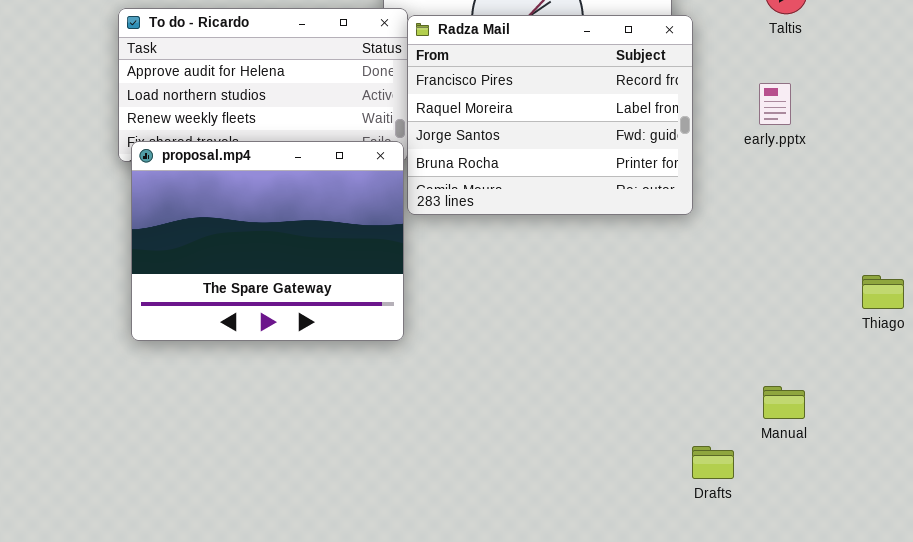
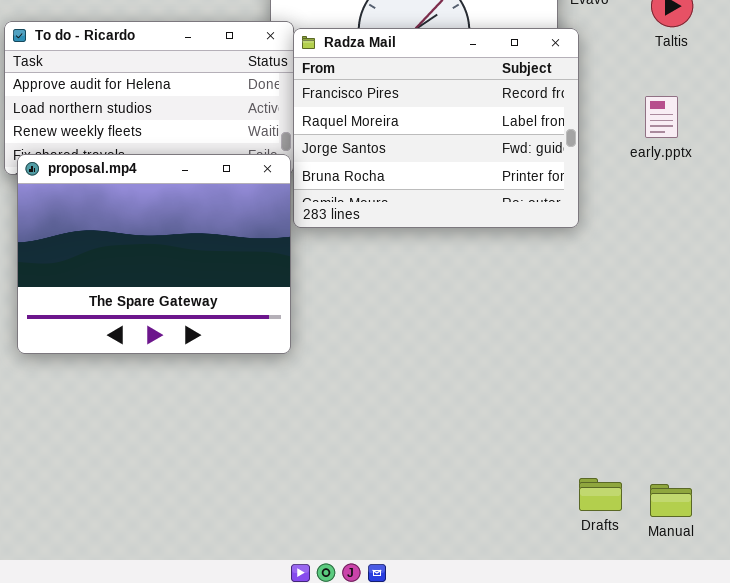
Manual: [763,386,805,419] -> [650,484,692,517], moved
Drafts: [692,446,734,479] -> [579,478,622,511], moved

